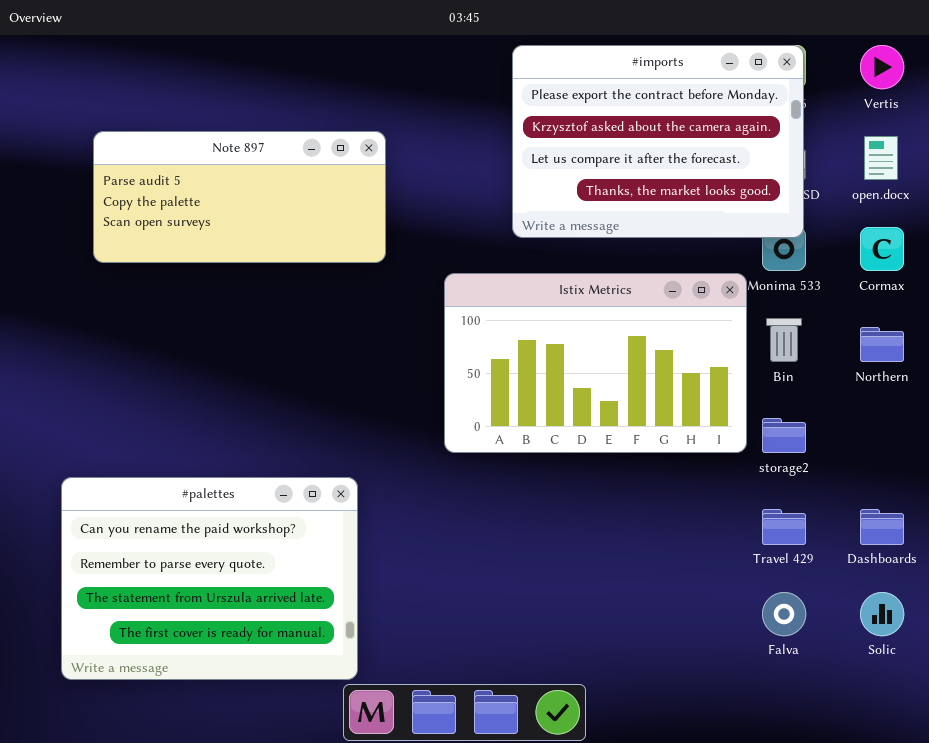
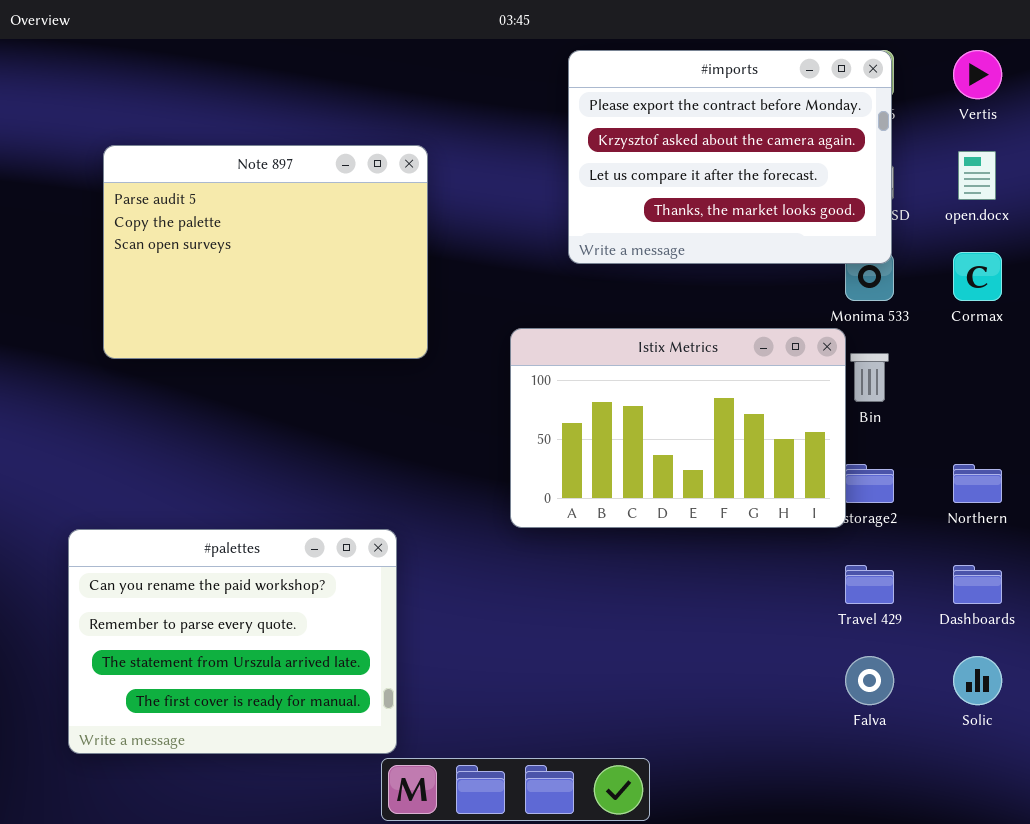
Note 897: [93,131,386,263] -> [103,145,428,359], resized
Istix Metrics: [444,273,747,453] -> [510,328,846,528], moved
Northern: [860,327,904,362] -> [953,464,1002,503], moved

